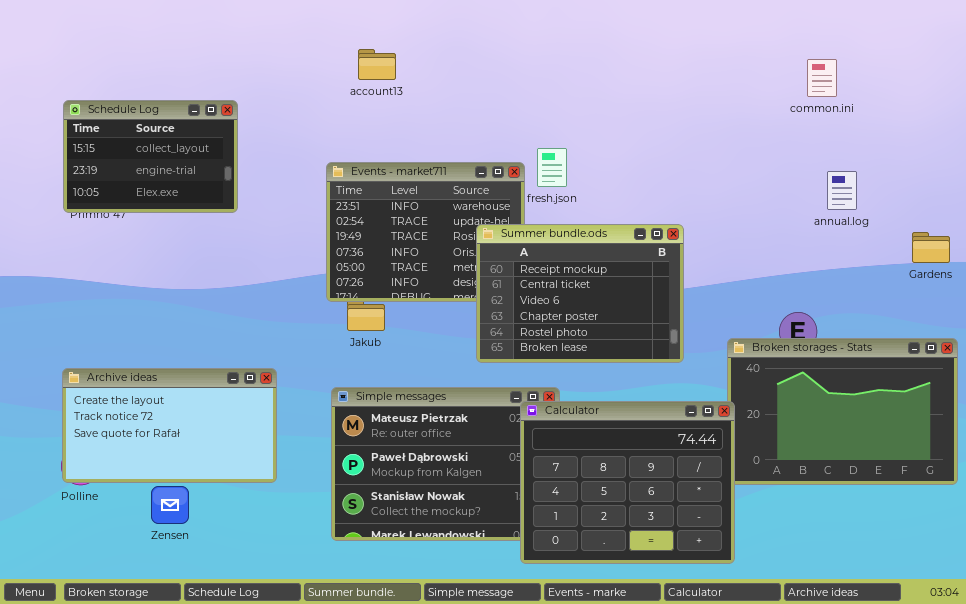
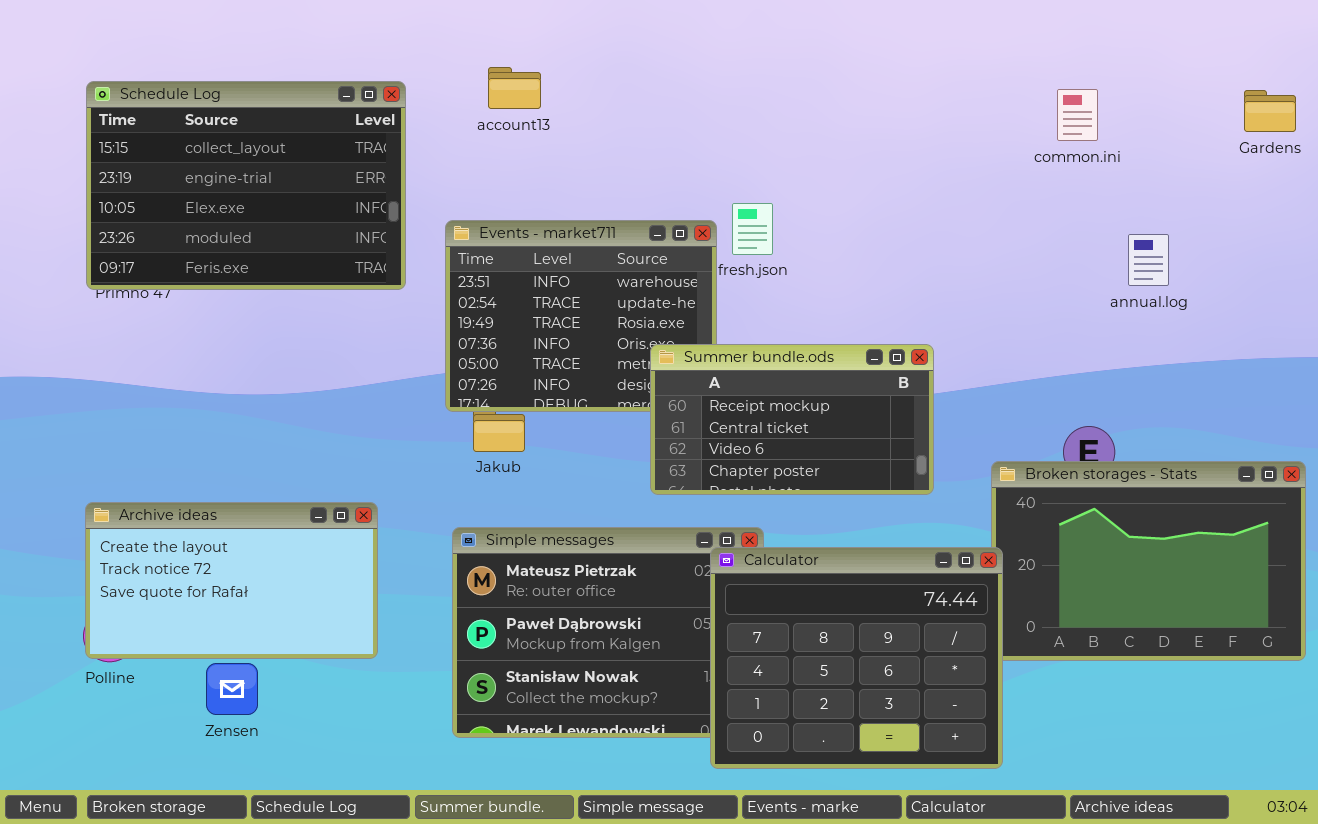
common.ini: [807,59,837,97] -> [1057,89,1098,141], moved
Schedule Log: [63,100,238,213] -> [86,81,406,290], resized
Summer bundle.ods: [476,224,684,363] -> [650,344,934,495], resized
Gardens: [912,232,950,263] -> [1244,90,1296,132], moved

